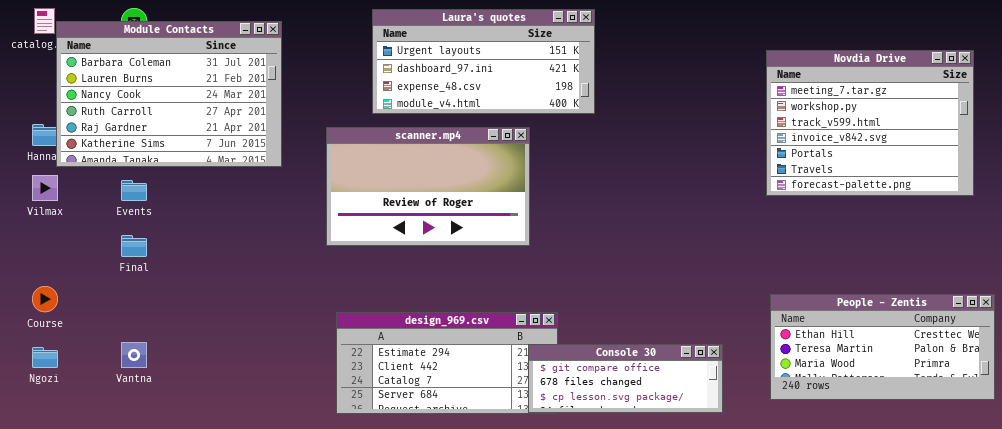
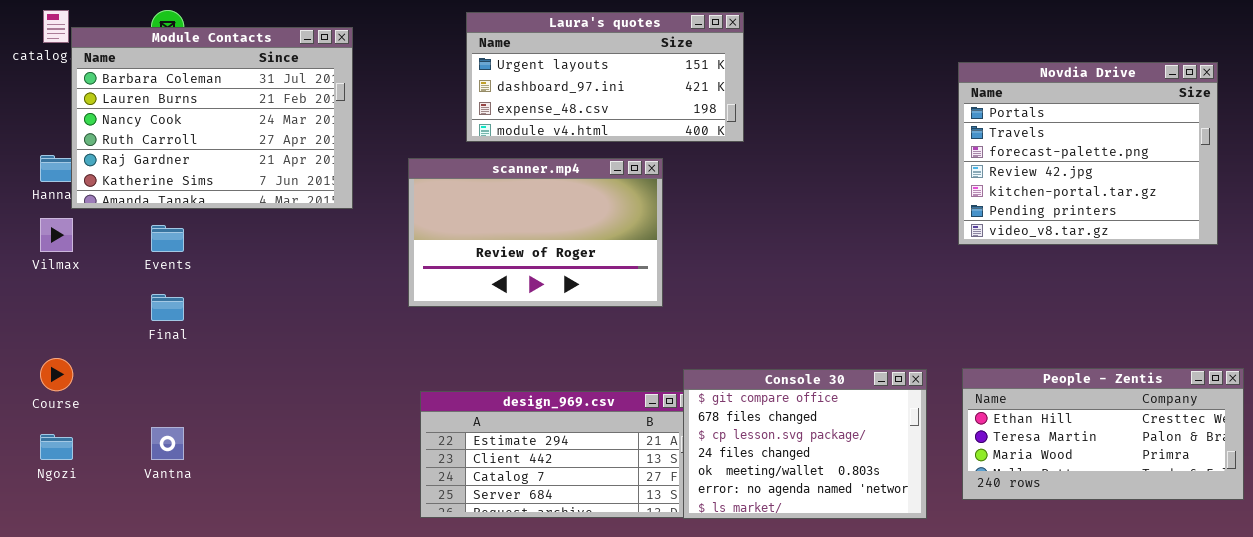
Novdia Drive: [766,50,974,196] -> [958,62,1218,245], scrolled down 4 rows
Console 30: [528,344,723,413] -> [683,369,927,519], moved, resized

